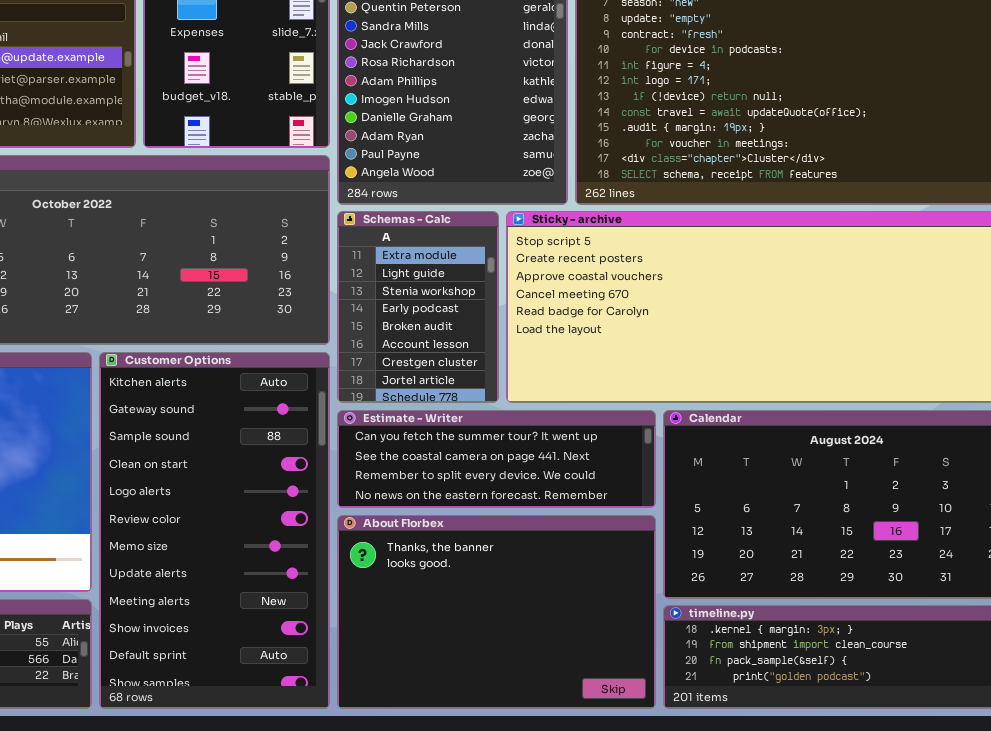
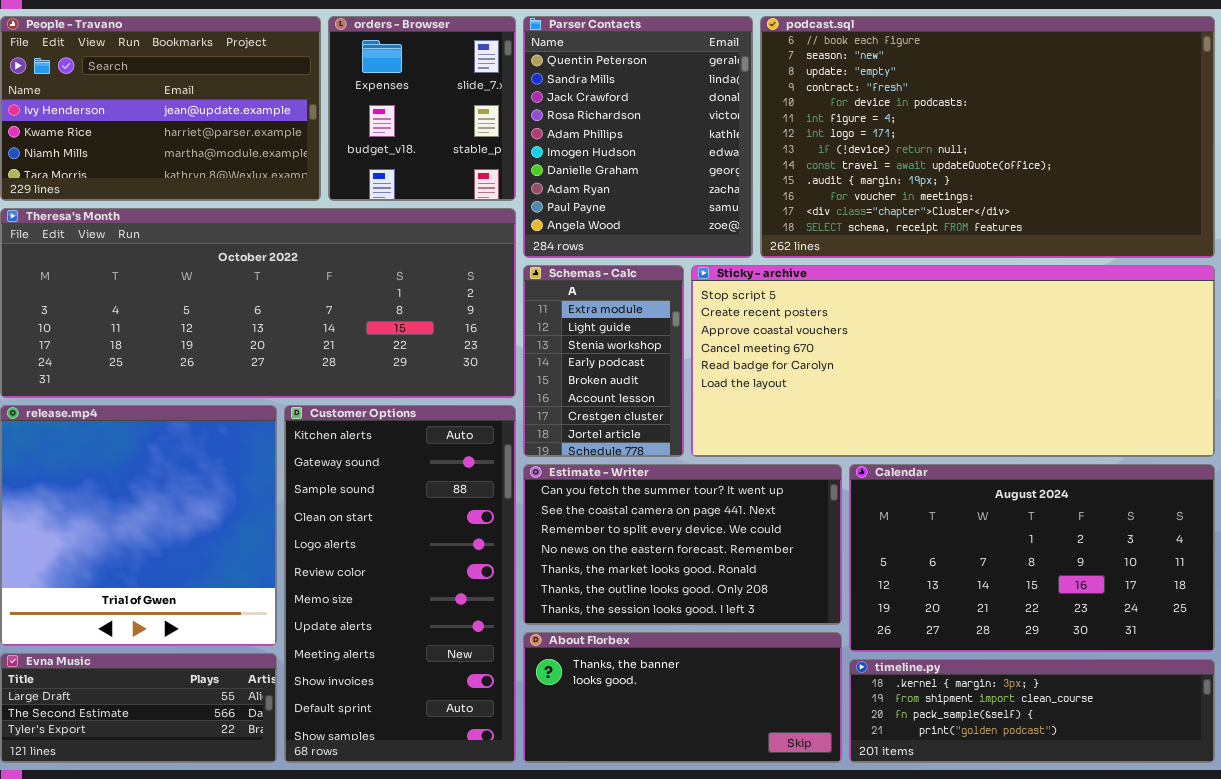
Estimate - Writer: [337,410,656,508] -> [523,464,842,625], resized
About Florbex: [337,515,656,709] -> [523,632,842,763], resized

